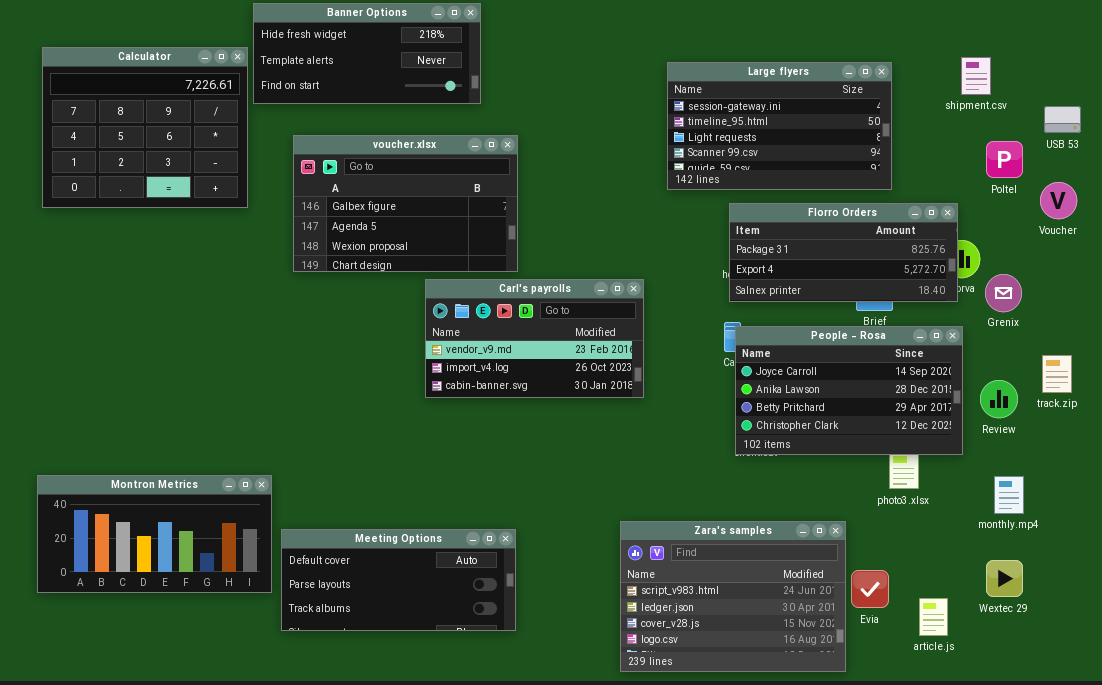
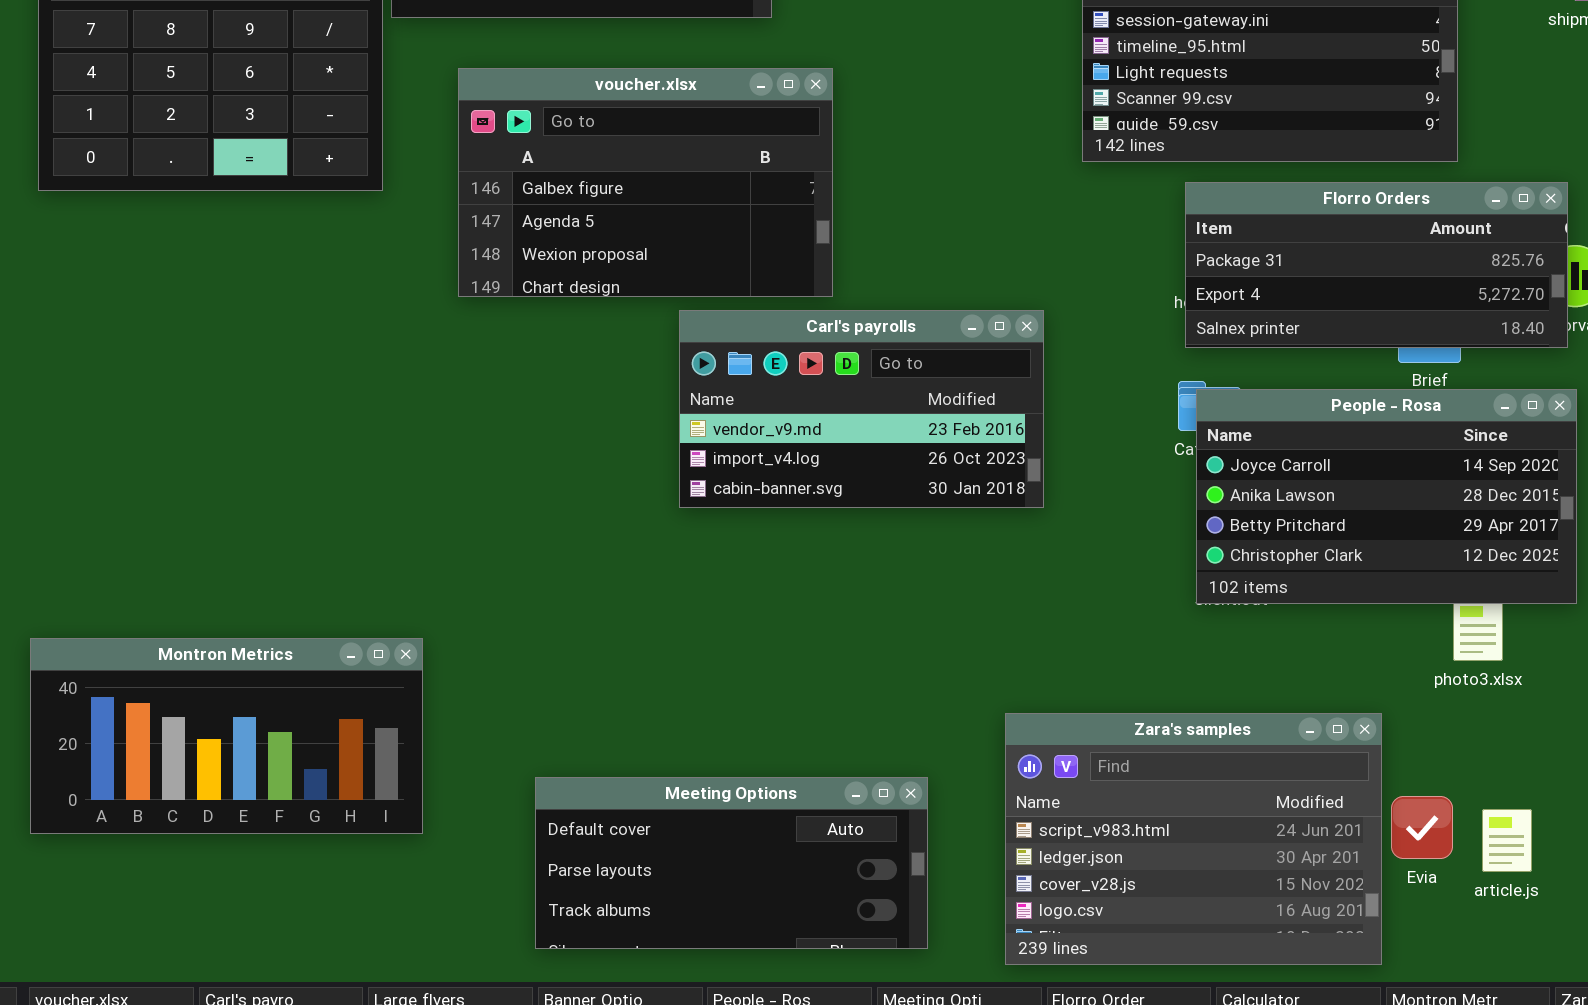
Meeting Options: [281,529,516,631] -> [535,777,928,949], moved
article.js: [919,598,948,636] -> [1482,809,1532,872], moved

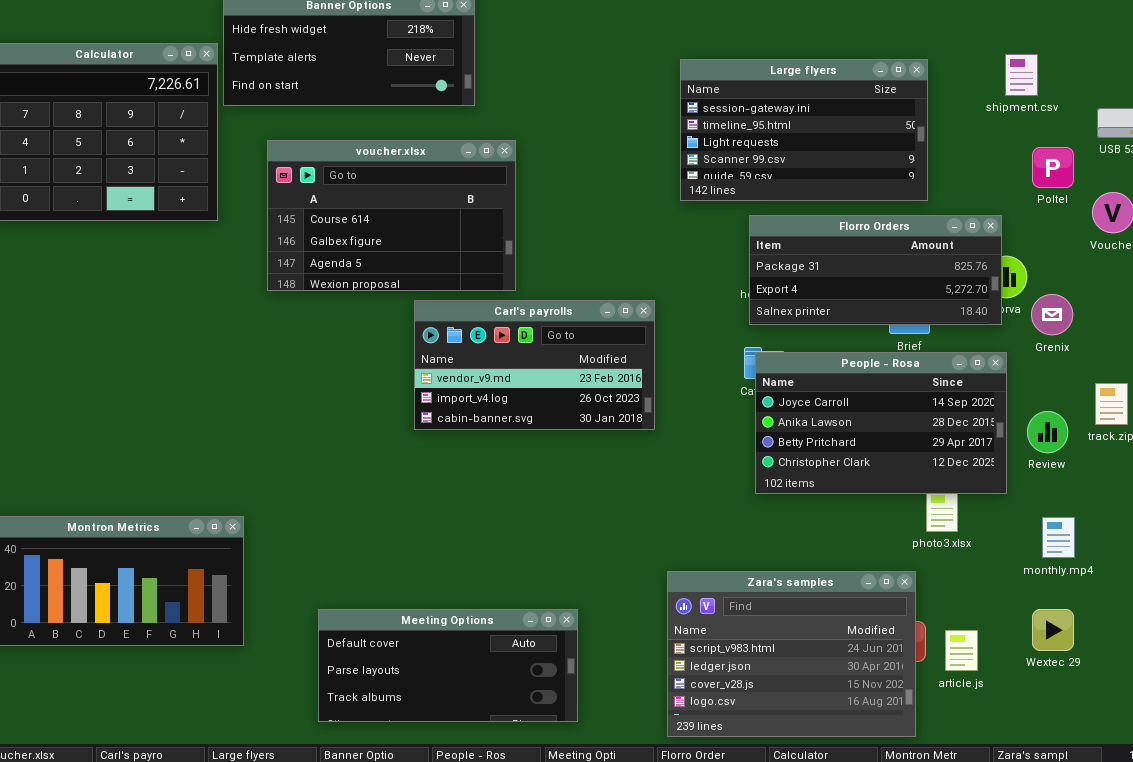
voucher.xlsx: [458,68,833,297] -> [267,140,516,291], scrolled up 1 row
Zara's samples: [1005,713,1382,965] -> [667,571,916,737], moved

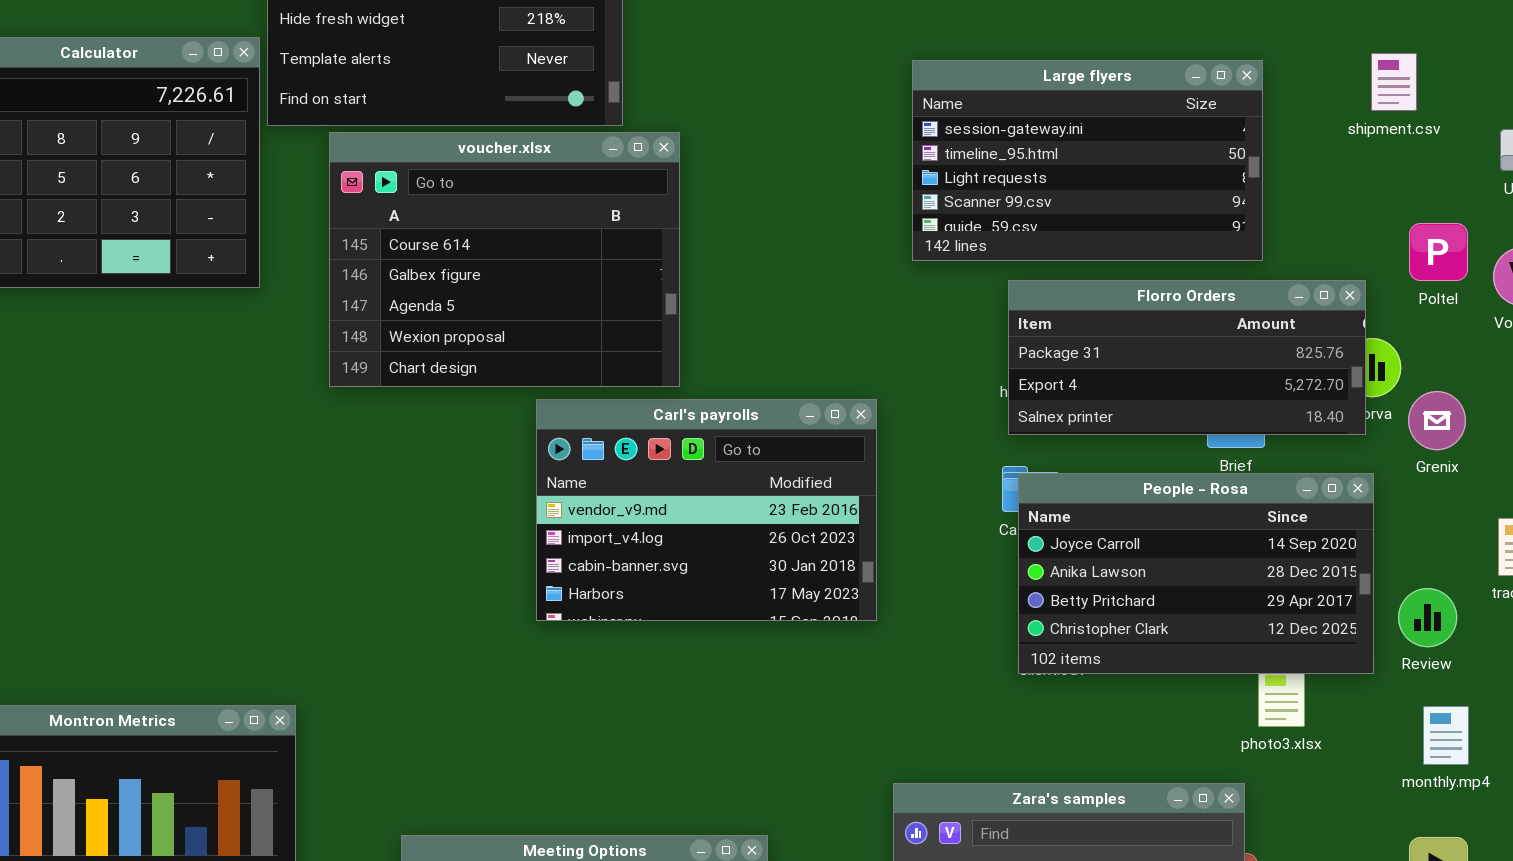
voucher.xlsx: [267,140,516,291] -> [329,132,680,387], resized
Poltel: [1032,147,1074,188] -> [1409,223,1468,281], moved
Carl's payrolls: [414,300,655,430] -> [536,399,877,621], resized
Review: [1027,411,1068,453] -> [1398,588,1457,647], moved

